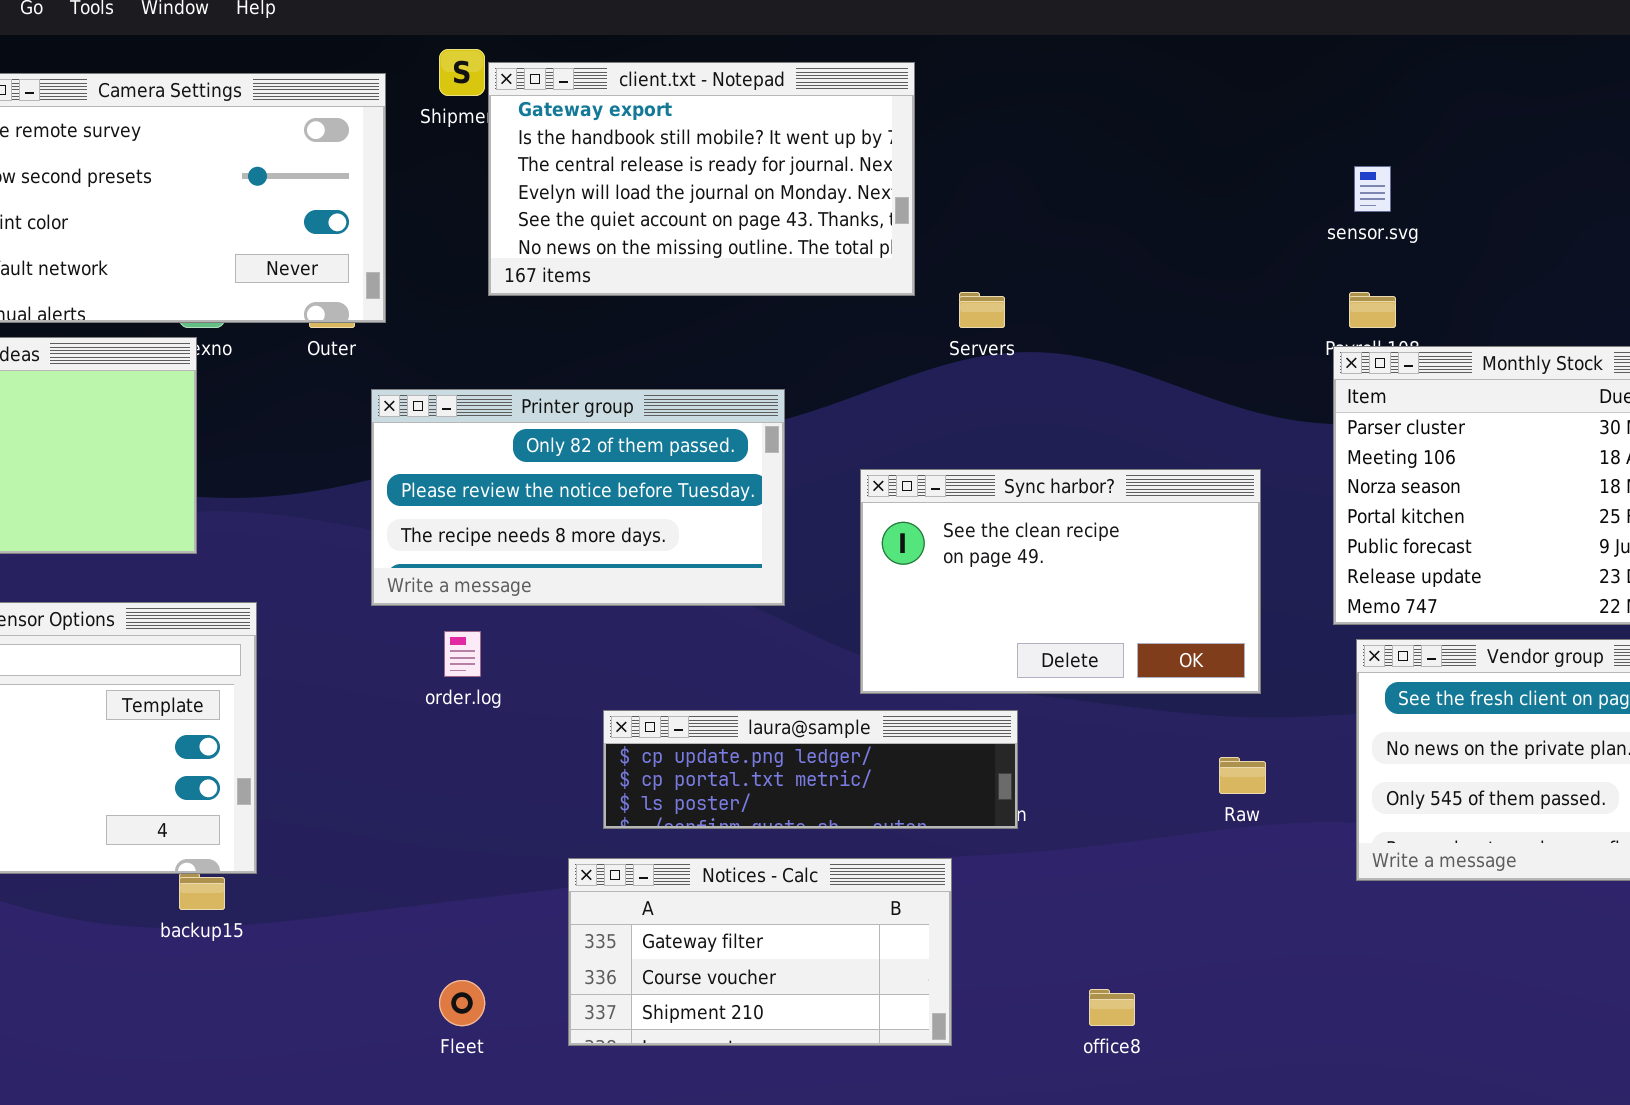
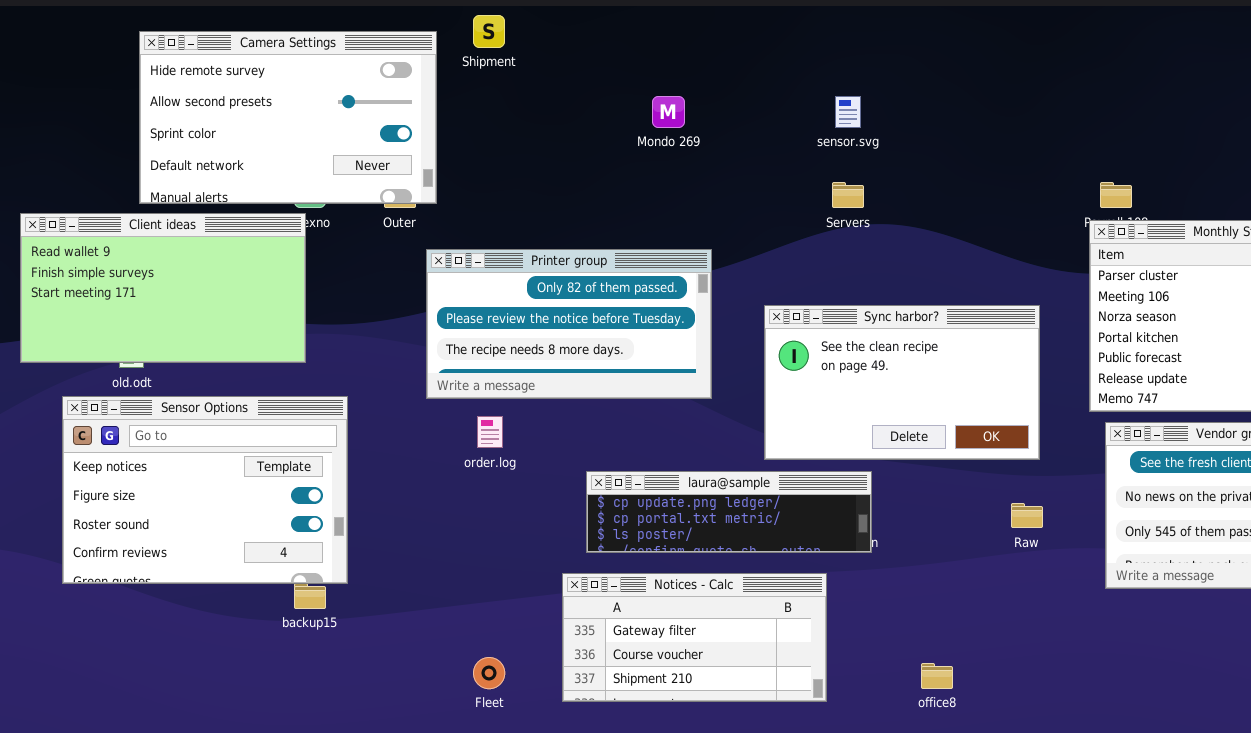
client.txt - Notepad: [488,62,915,296] -> none, closed
sensor.svg: [1354,166,1391,212] -> [835,96,861,128], moved

